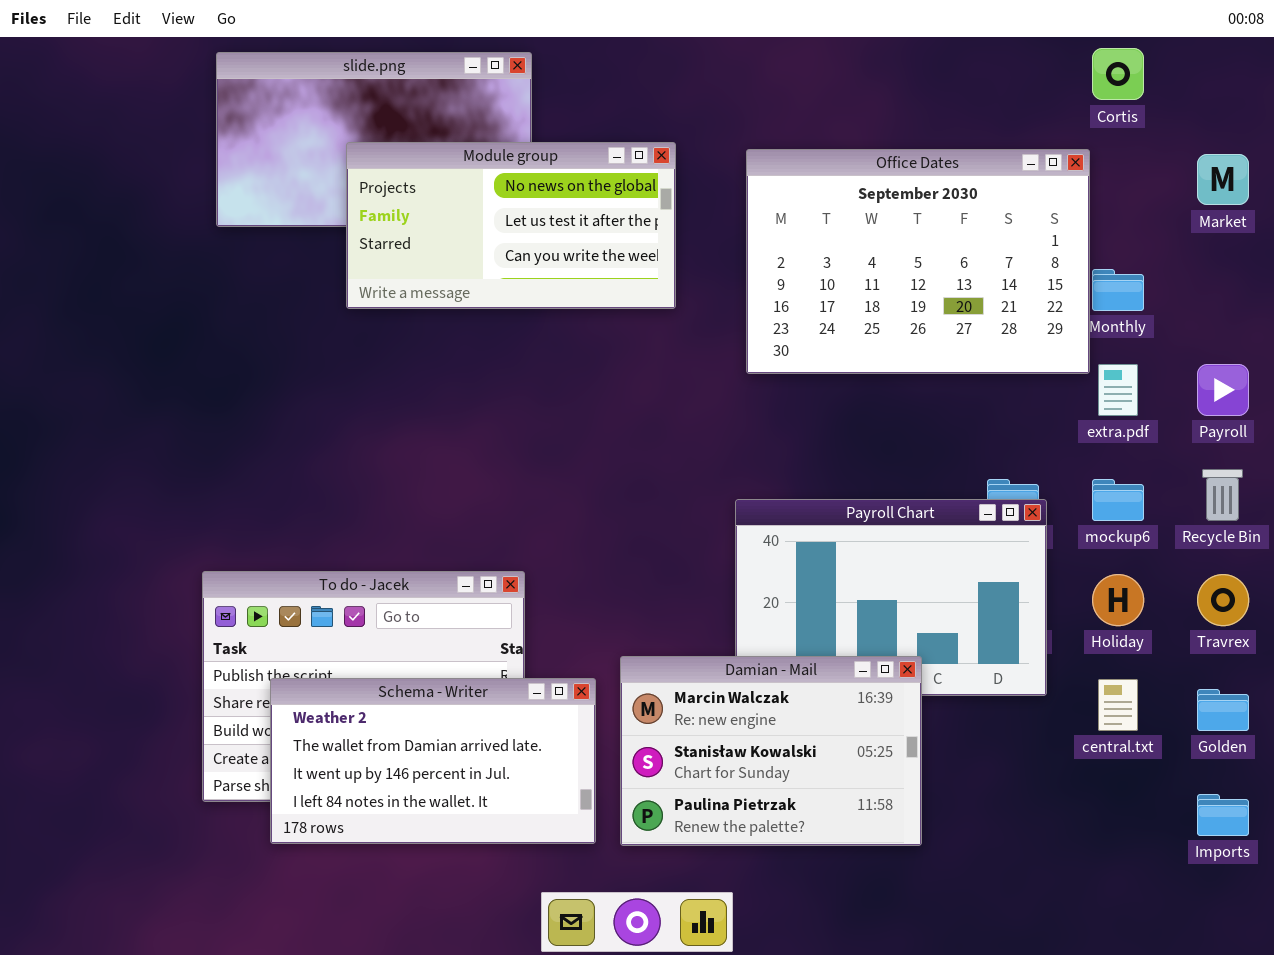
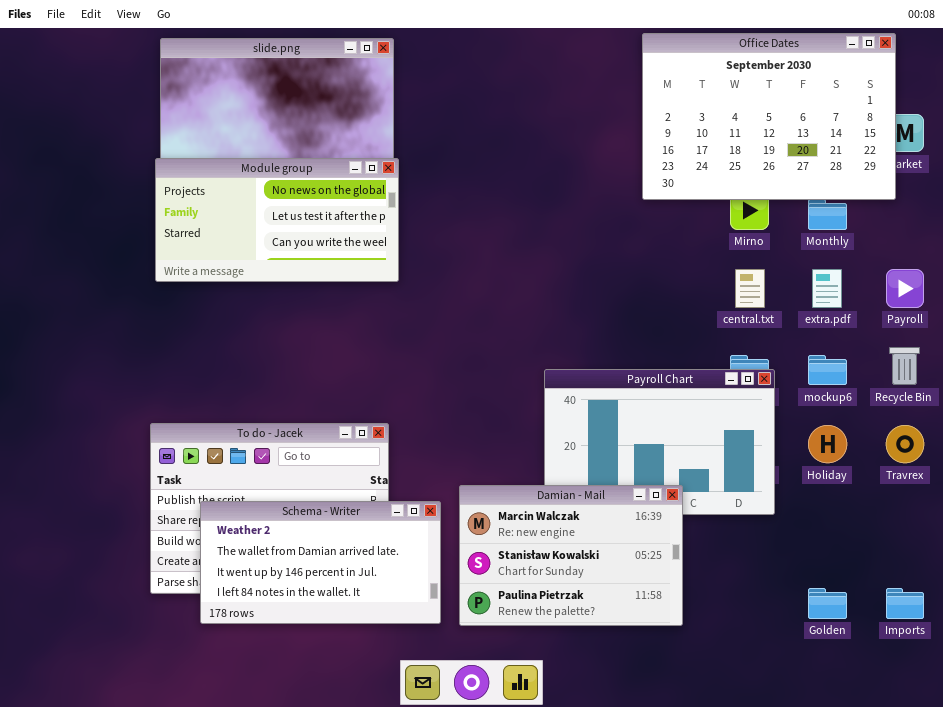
Module group: [346,142,676,309] -> [155,158,399,282], moved
Office Dates: [746,149,1090,374] -> [642,33,896,200], moved
central.txt: [1098,679,1138,731] -> [735,269,765,308], moved
Golden: [1197,689,1249,731] -> [808,588,847,619], moved

